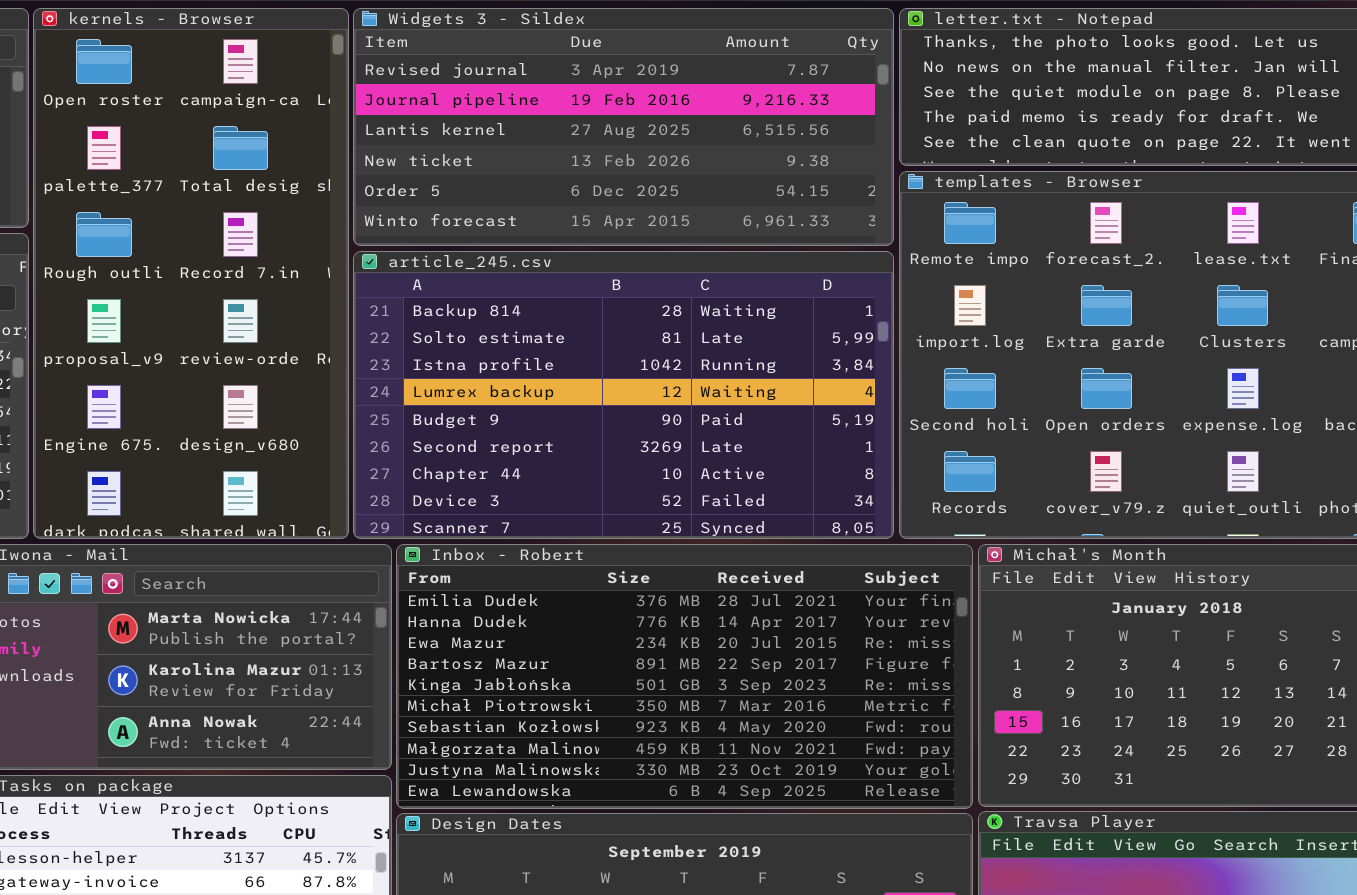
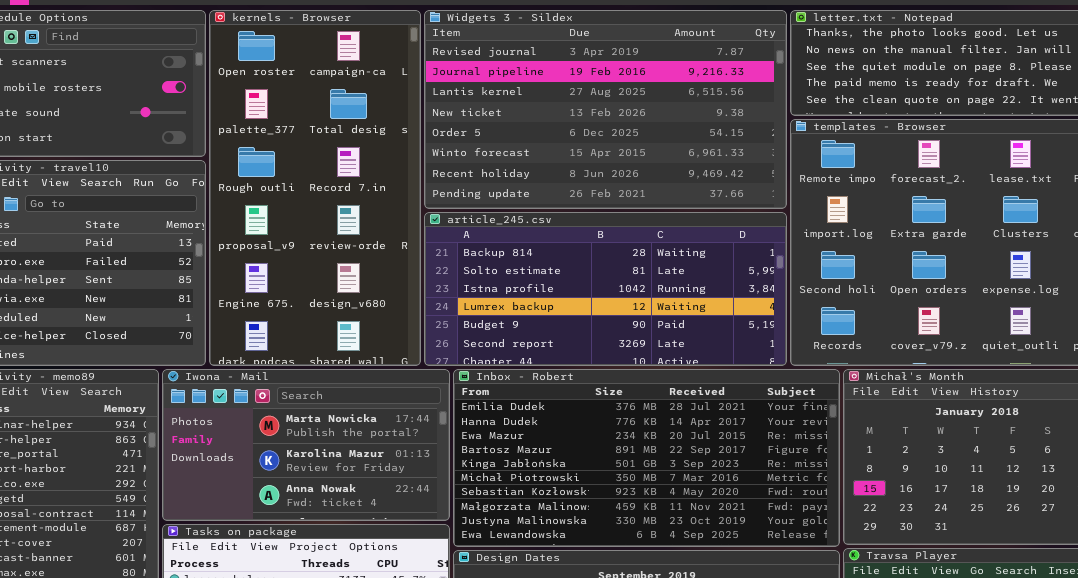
Widgets 3 - Sildex: [353,8,894,246] -> [424,10,787,209], resized
article_245.csv: [353,251,894,539] -> [424,212,787,366], resized

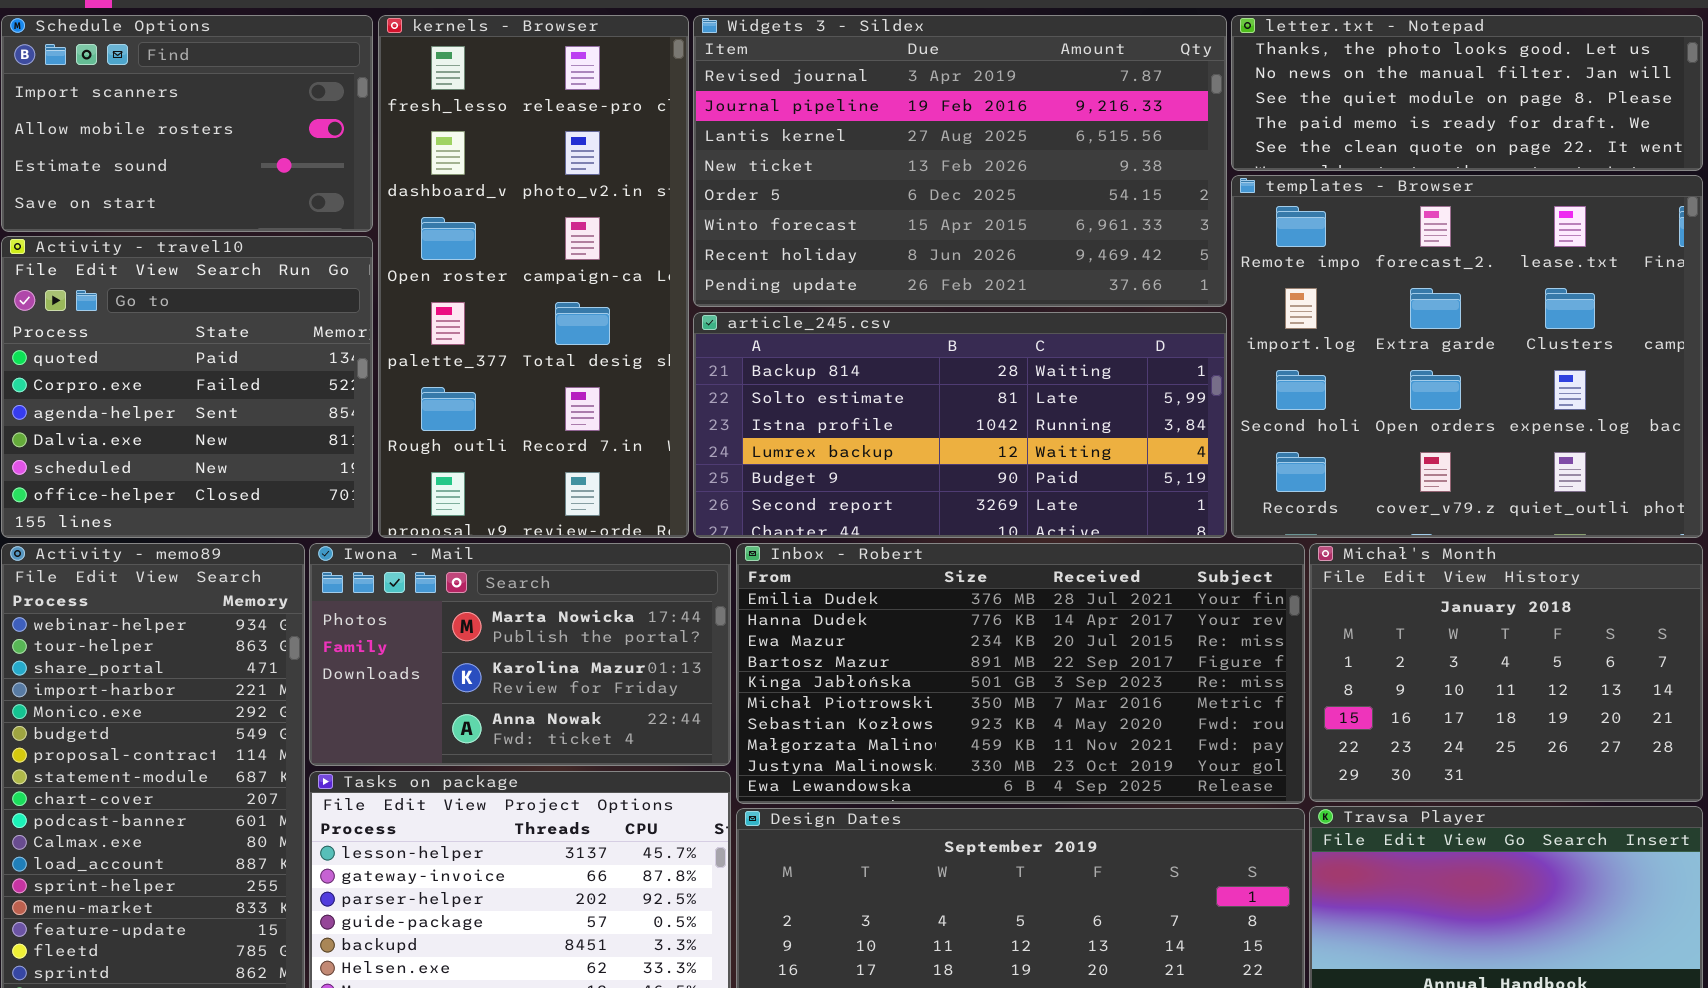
kernels - Browser: [209,10,421,366] -> [378,15,689,538], scrolled up 2 rows

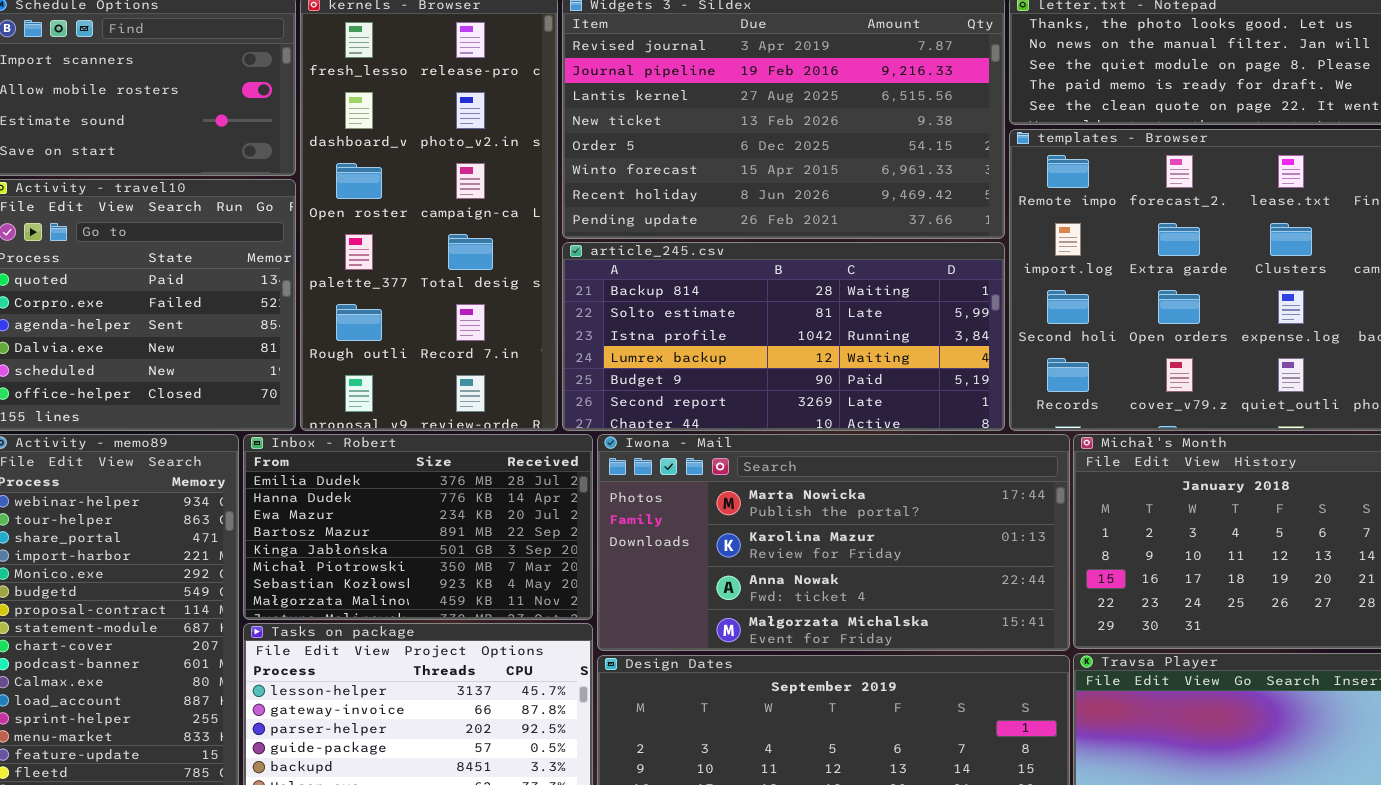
Iwona - Mail: [309,543,731,766] -> [597,434,1070,651], moved, resized
Inbox - Robert: [736,543,1305,804] -> [243,434,593,620], moved, resized

